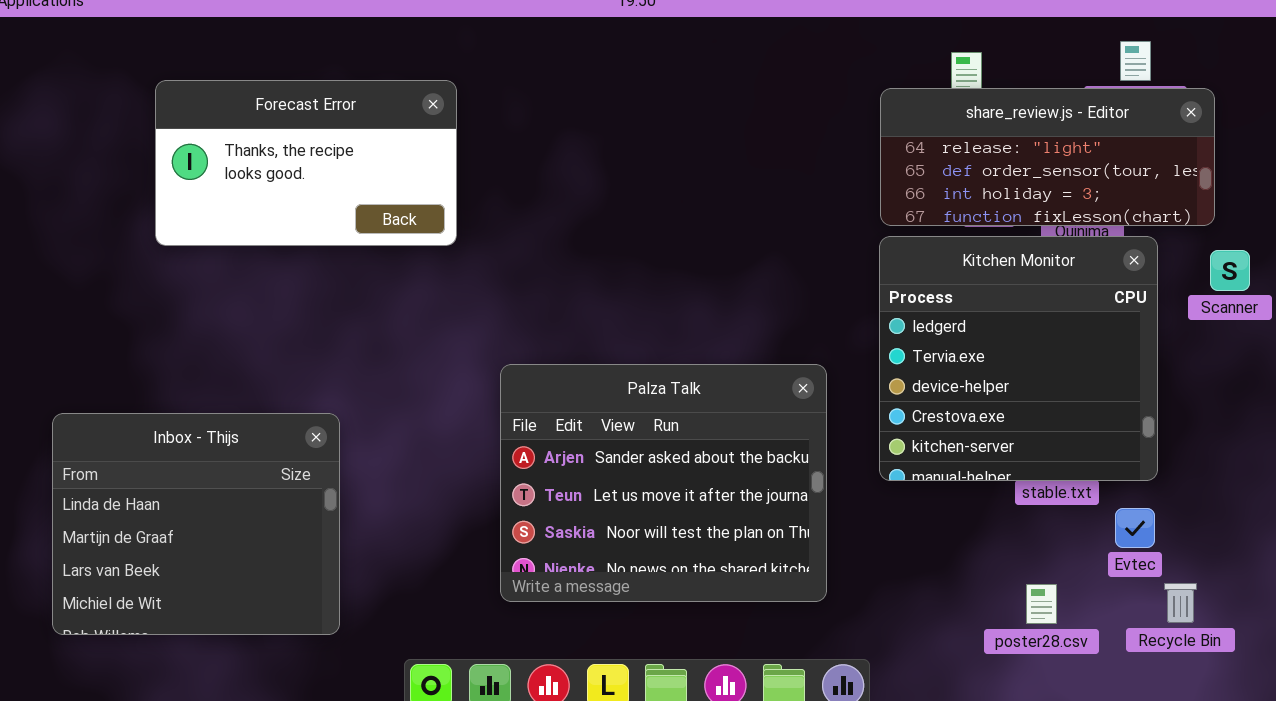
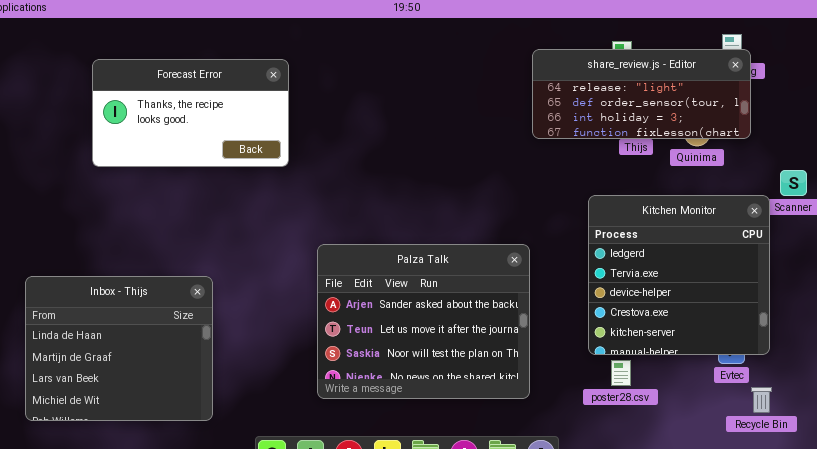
share_review.js - Editor: [880,88,1215,226] -> [532,49,751,139], moved
Kitchen Monitor: [879,236,1158,481] -> [588,195,770,355], moved
poster28.csv: [1026,584,1057,624] -> [611,360,631,386], moved

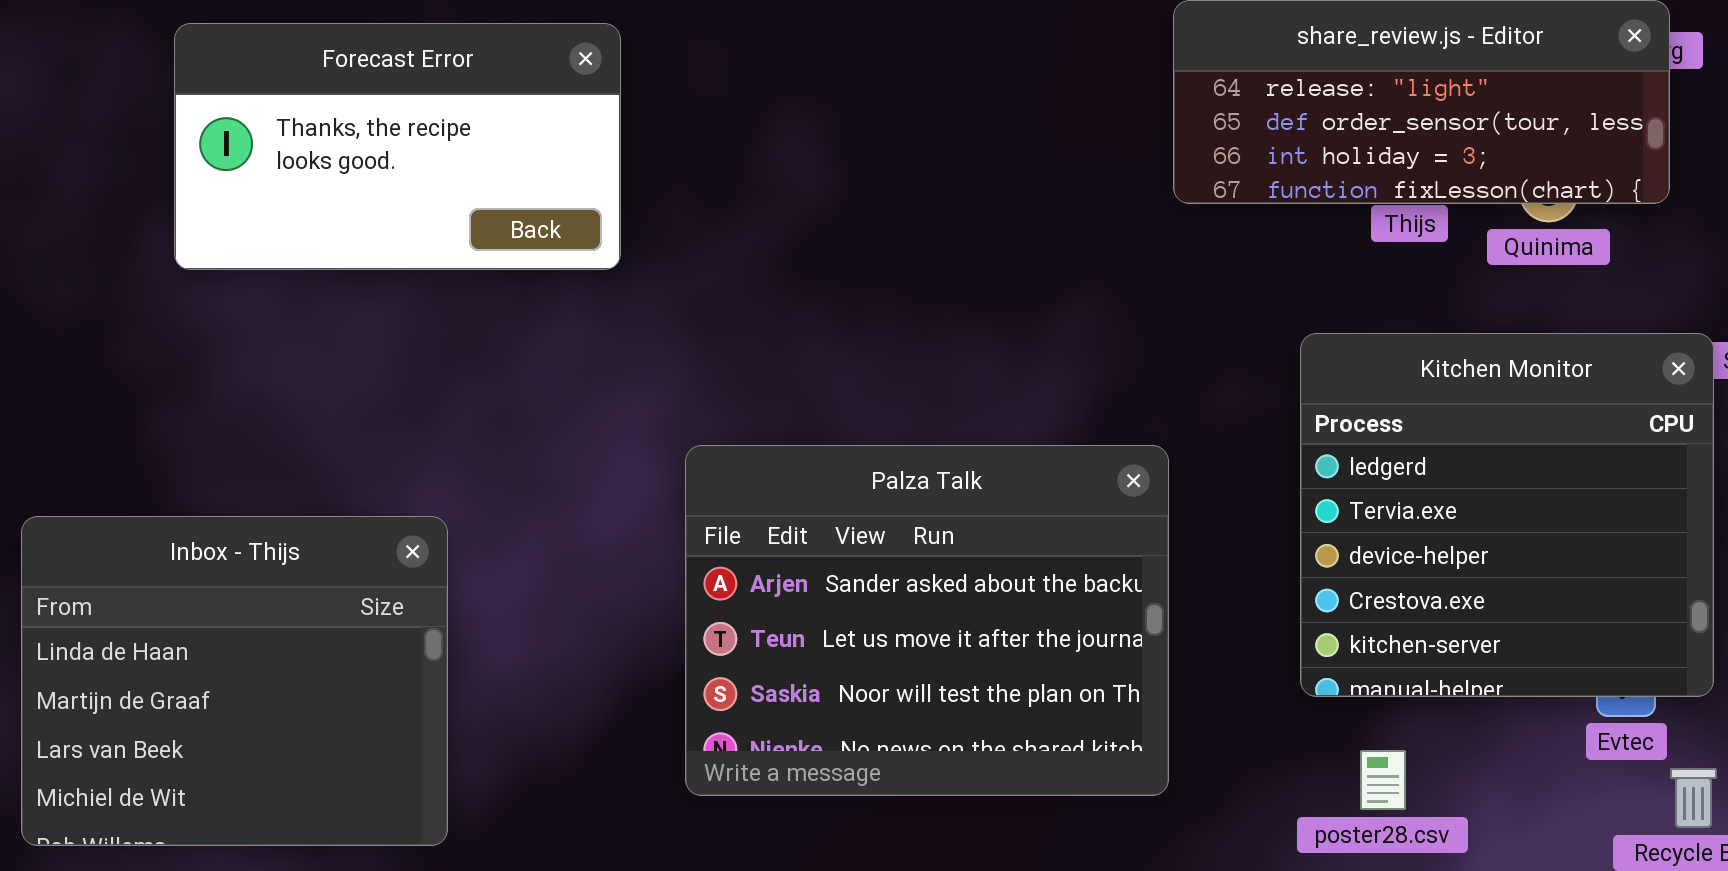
poster28.csv: [611,360,631,386] -> [1360,750,1406,810], moved

